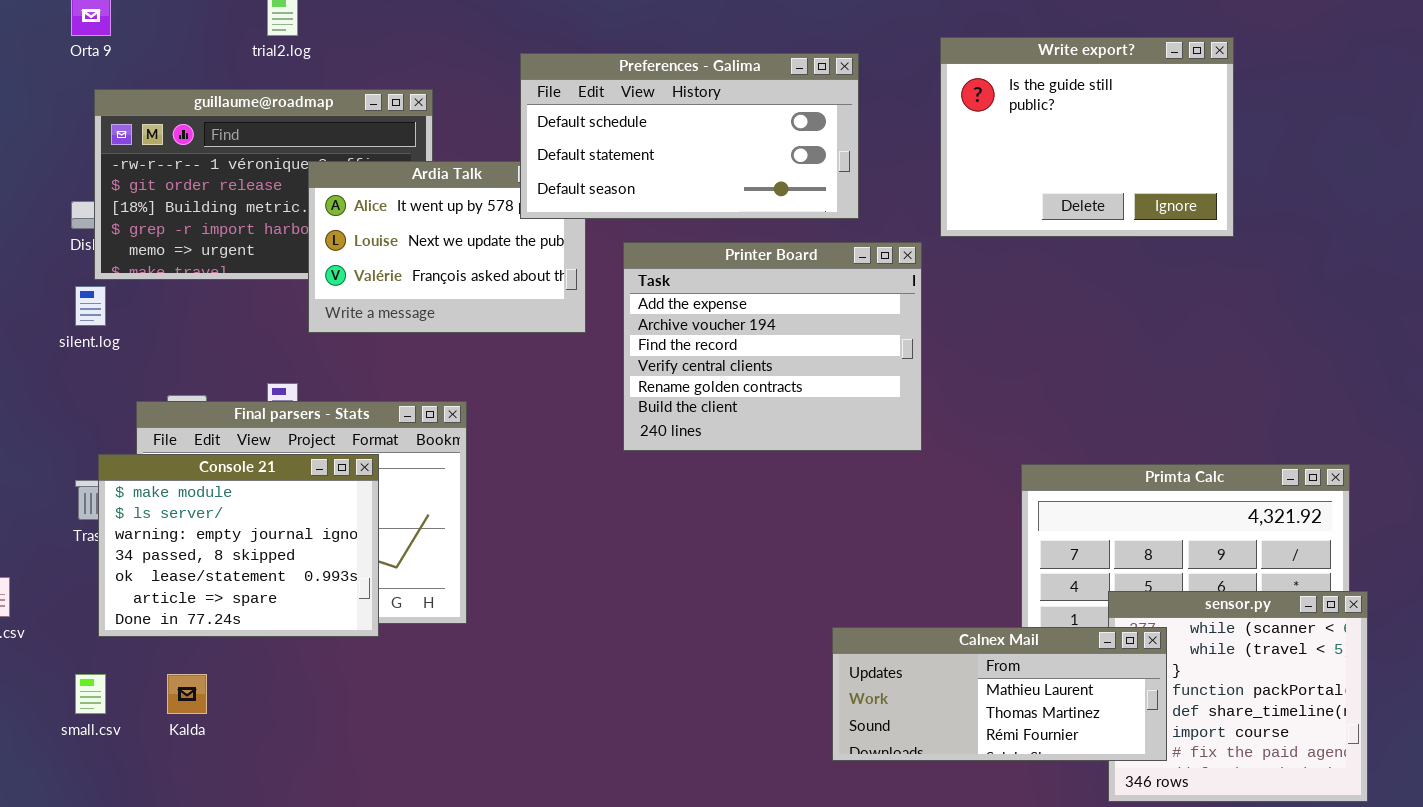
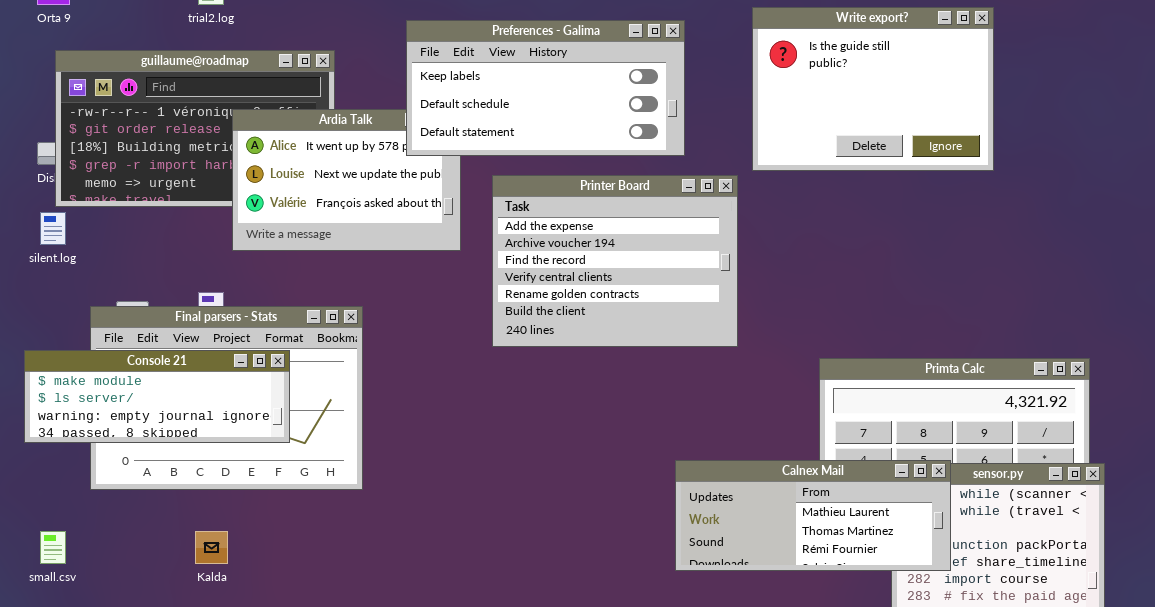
Preferences - Galima: [520,53,859,219] -> [406,20,685,156], scrolled up 1 row
Console 21: [98,454,379,637] -> [24,350,290,443], resized
Calnex Mail: [832,627,1167,761] -> [675,460,951,571], moved
Kalda: [167,674,207,714] -> [195,531,228,564], moved

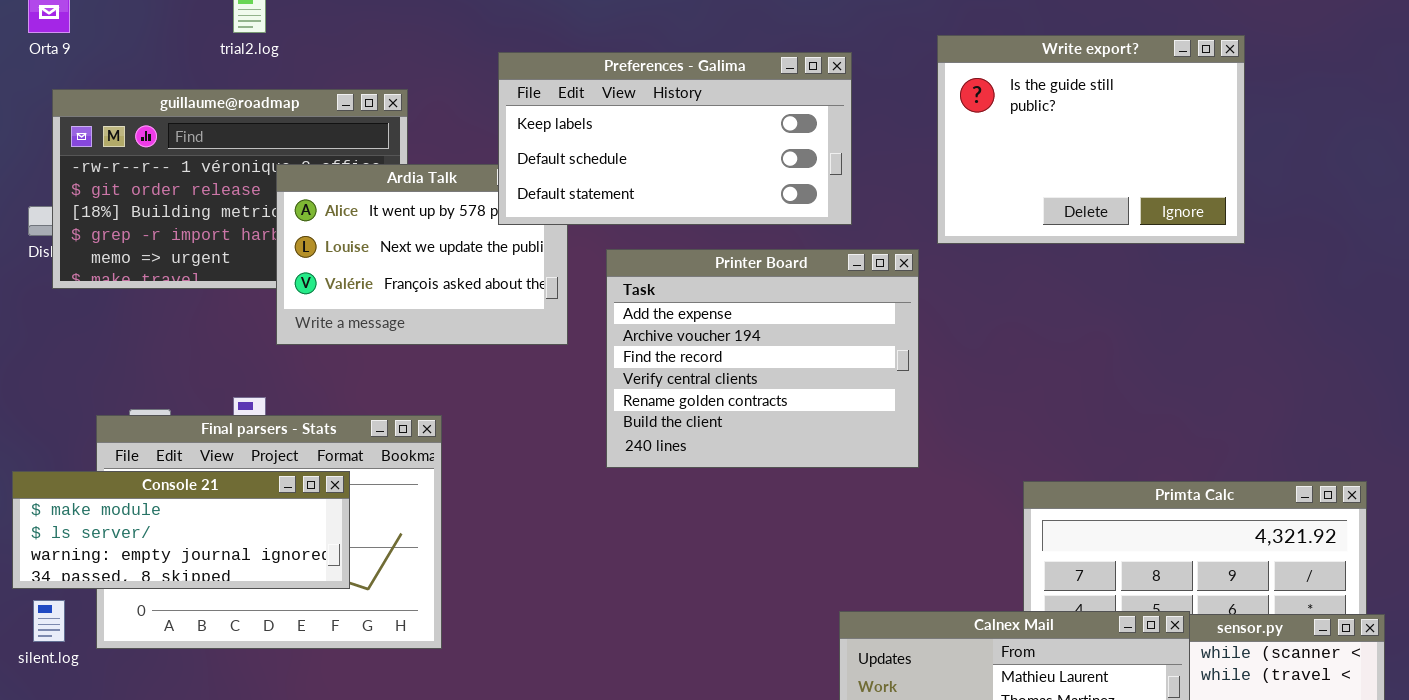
silent.log: [40,212,66,245] -> [33,600,65,642], moved

